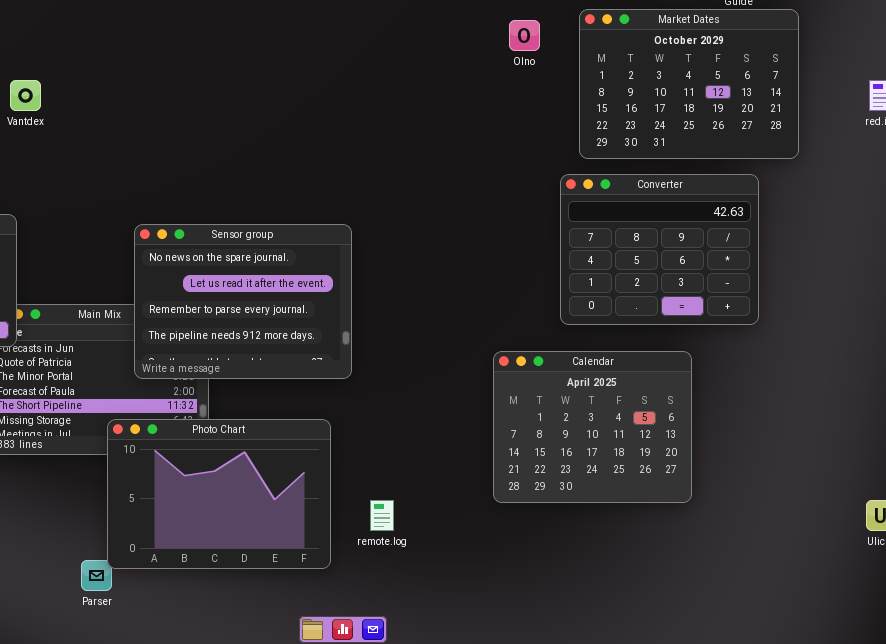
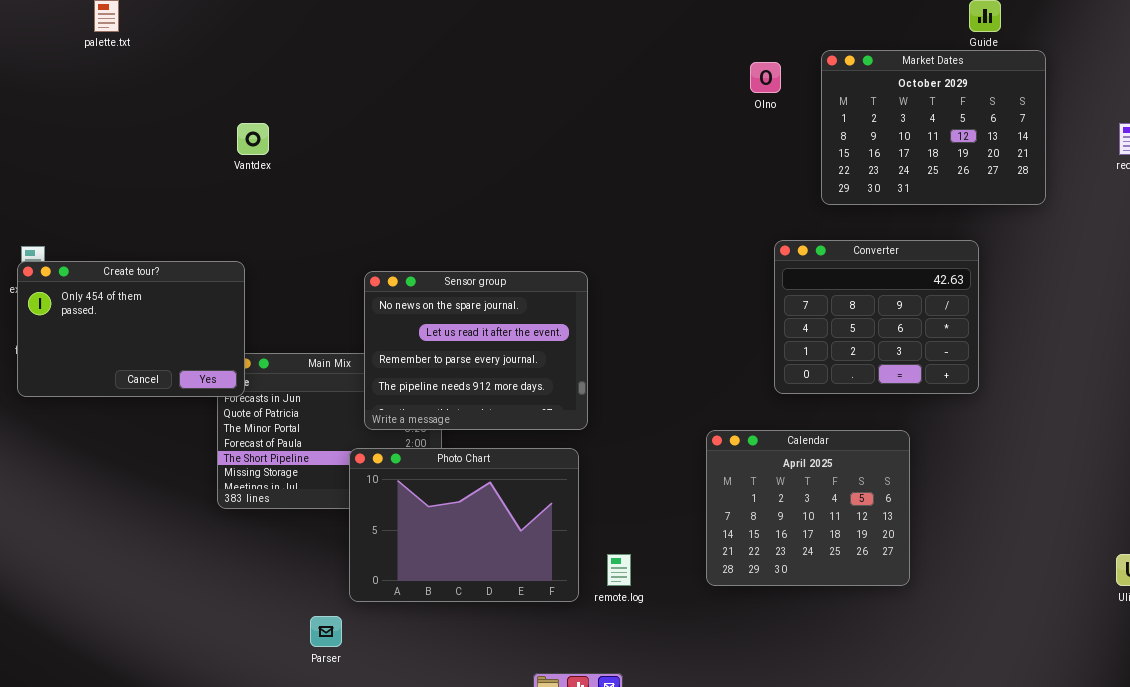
Converter: [560,174,759,325] -> [774,240,979,394], moved
Calendar: [493,351,692,503] -> [706,430,910,586], moved
Photo Chart: [107,419,331,569] -> [349,448,579,602], moved

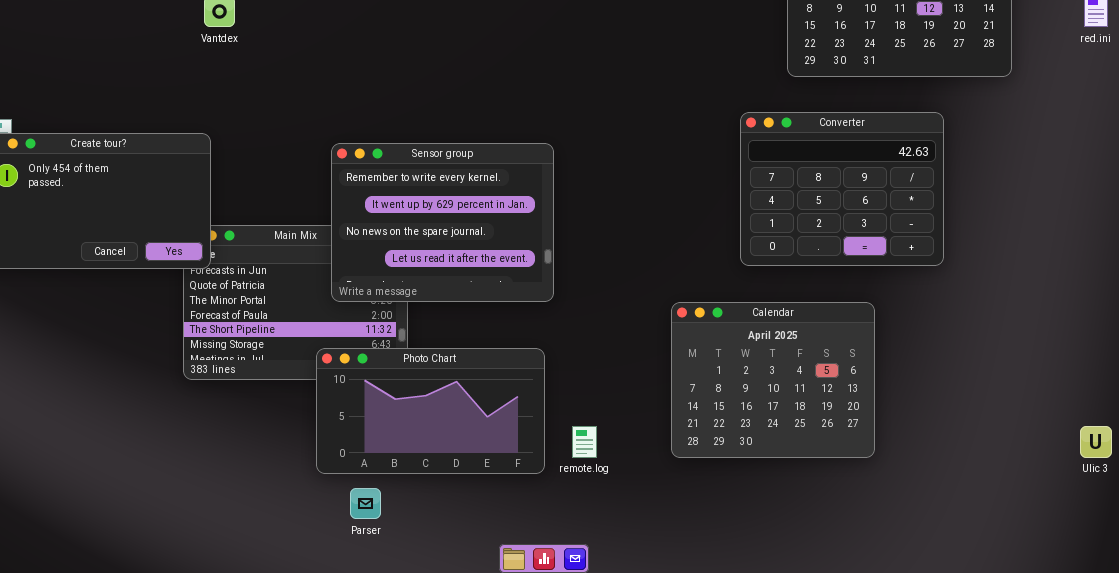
Sensor group: [364,271,588,430] -> [331,143,554,302], scrolled up 2 rows
Photo Chart: [349,448,579,602] -> [316,348,545,474], resized
Parser: [310,616,342,647] -> [350,488,381,519], moved

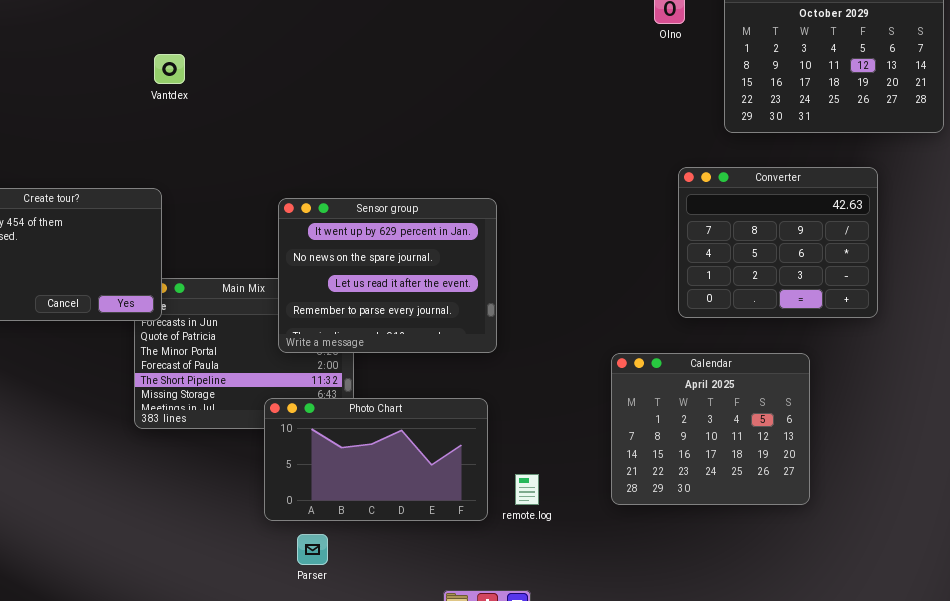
Sensor group: [331,143,554,302] -> [278,198,497,353], scrolled down 1 row

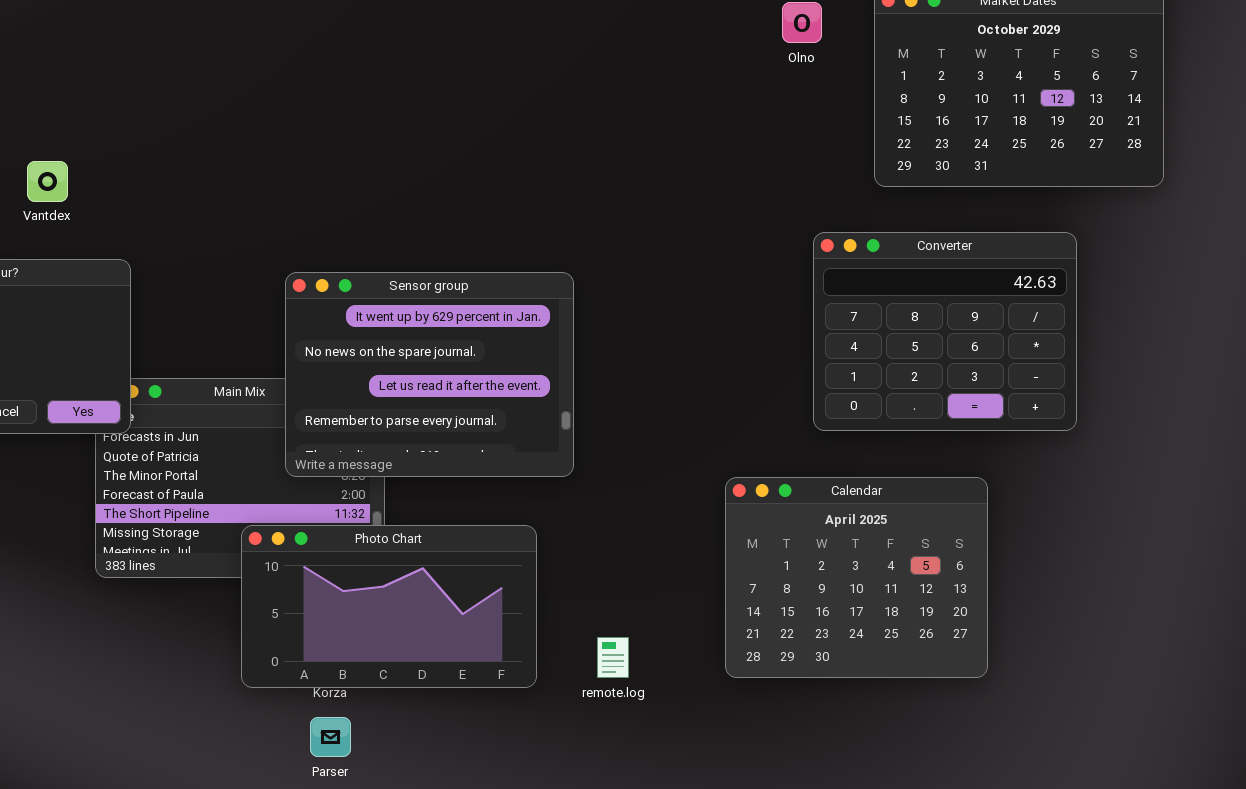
Vantdex: [154,54,185,84] -> [27,161,68,202], moved
Photo Chart: [264,398,488,521] -> [241,525,537,688], moved

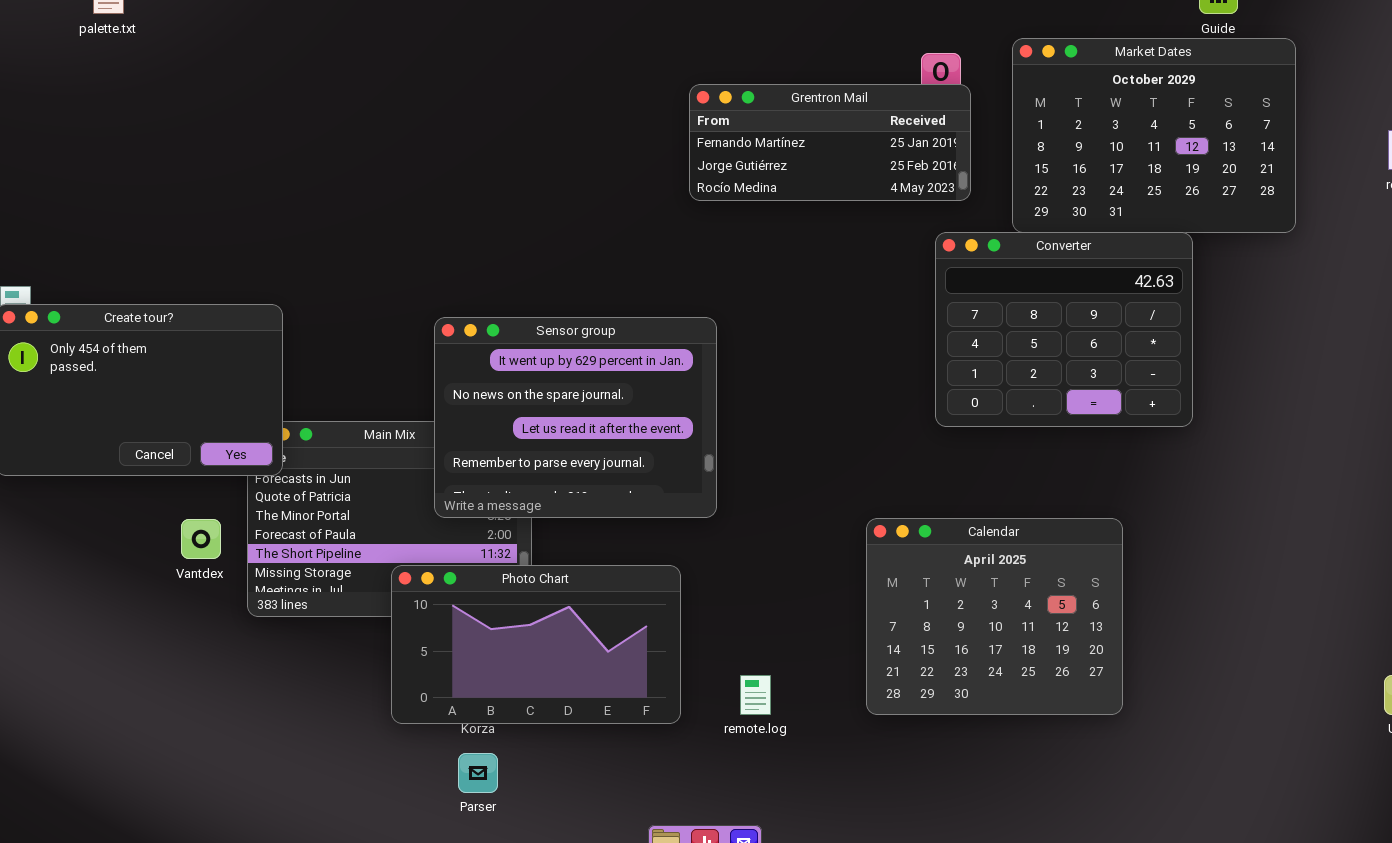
Grentron Mail: none -> [689,84,971,201], opened
Vantdex: [27,161,68,202] -> [181,519,221,559], moved
Converter: [813,232,1077,431] -> [935,232,1193,427], moved

